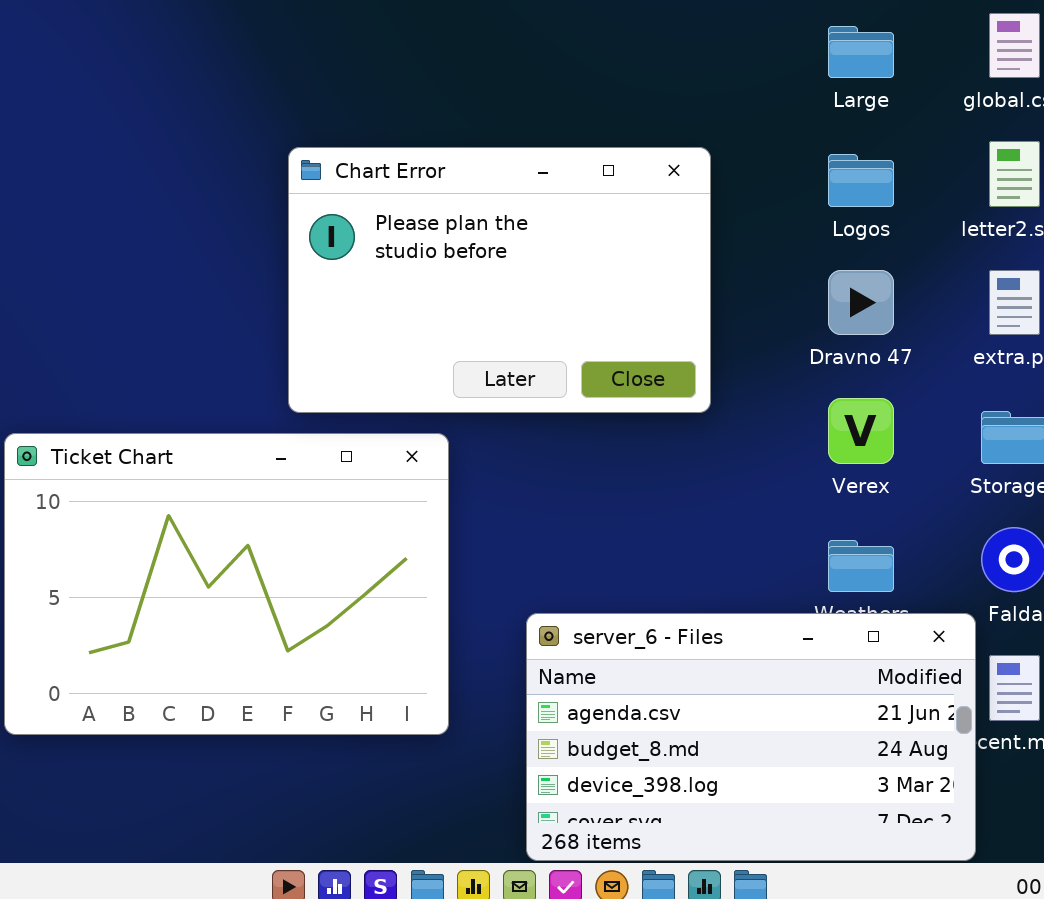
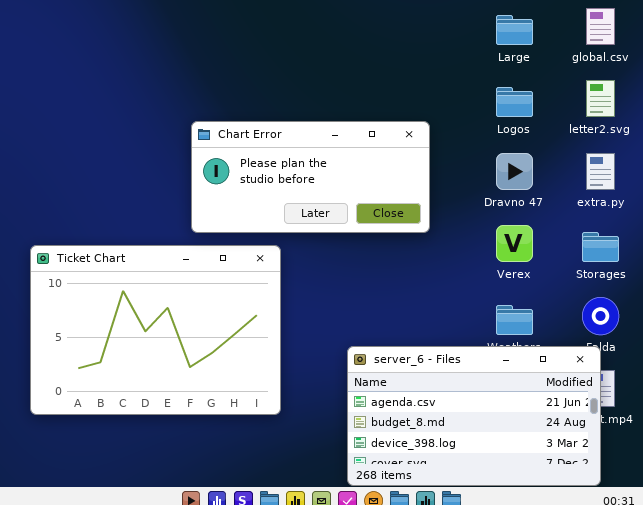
Chart Error: [288,147,711,413] -> [191,121,430,233], resized
server_6 - Files: [526,613,976,861] -> [347,346,601,486], moved

